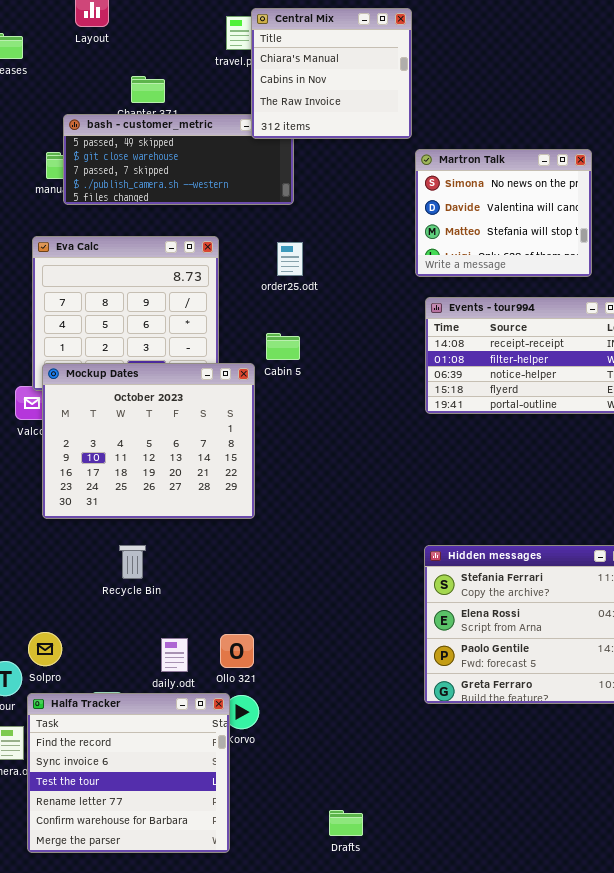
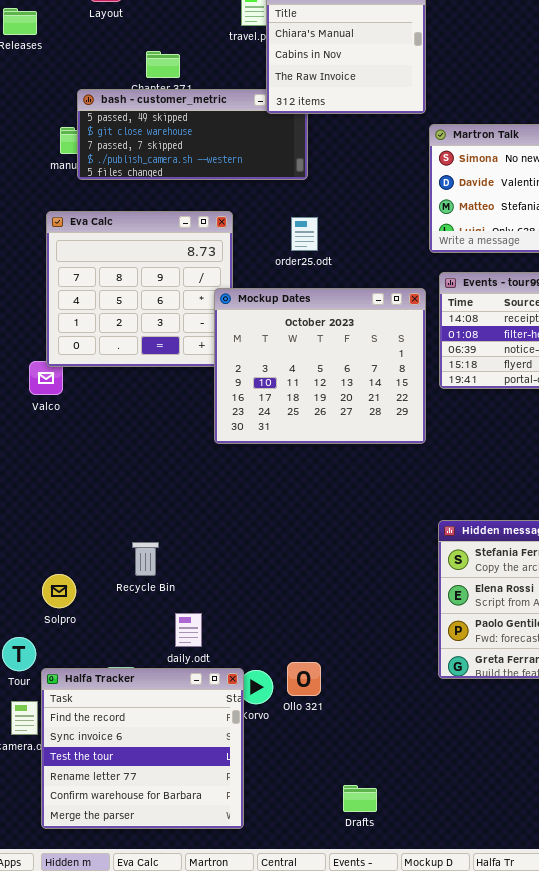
Mockup Dates: [42,363,255,519] -> [214,288,426,444], moved
Recycle Bin: [119,545,146,579] -> [132,542,159,576], moved
Solpro: [28,632,62,666] -> [42,574,76,608], moved
Ollo 321: [220,634,254,668] -> [287,662,321,696], moved

